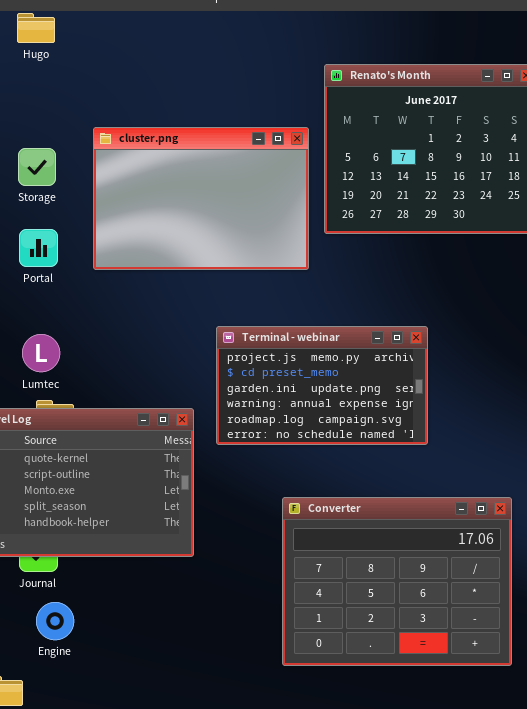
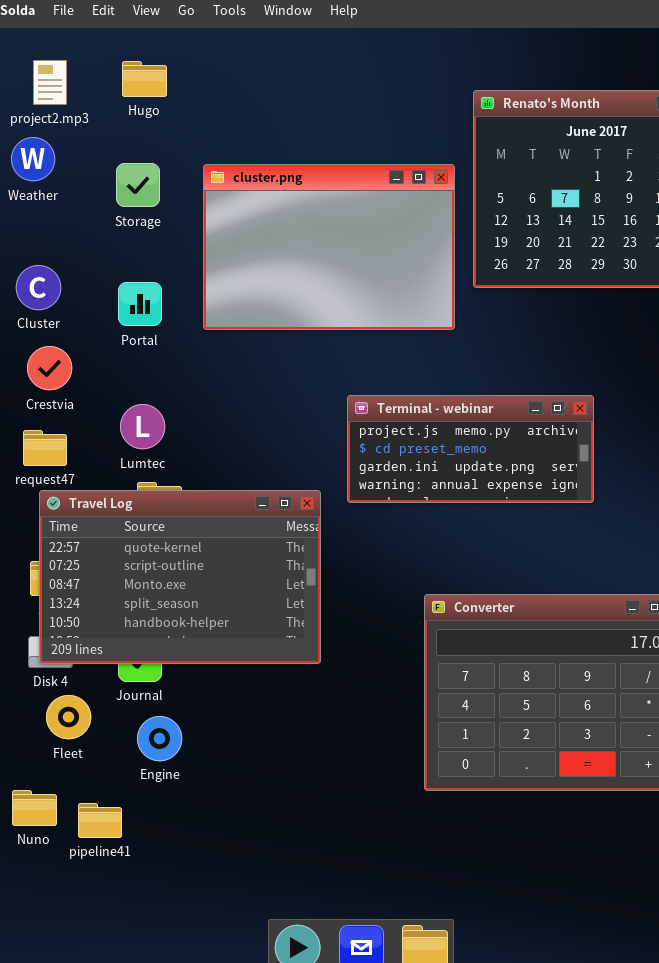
Hugo: [17,13,55,43] -> [122,61,167,97], moved
Storage: [18,148,56,186] -> [116,163,160,207], moved
Terminal - webinar: [216,326,428,445] -> [347,395,594,503], resized

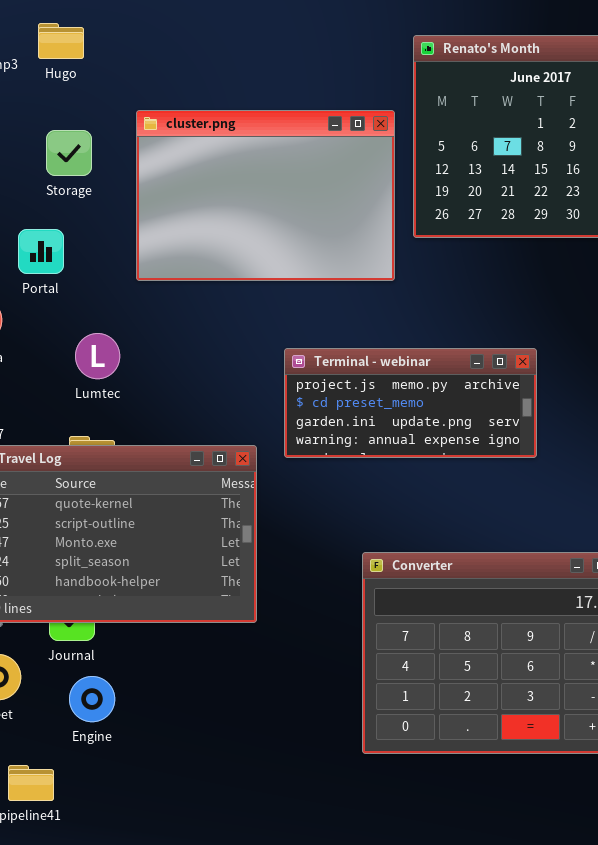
Hugo: [122,61,167,97] -> [38,23,84,59], moved
Storage: [116,163,160,207] -> [46,130,92,176], moved
Portal: [118,282,162,326] -> [18,229,64,274], moved
Lumtec: [120,404,165,449] -> [75,333,120,379], moved

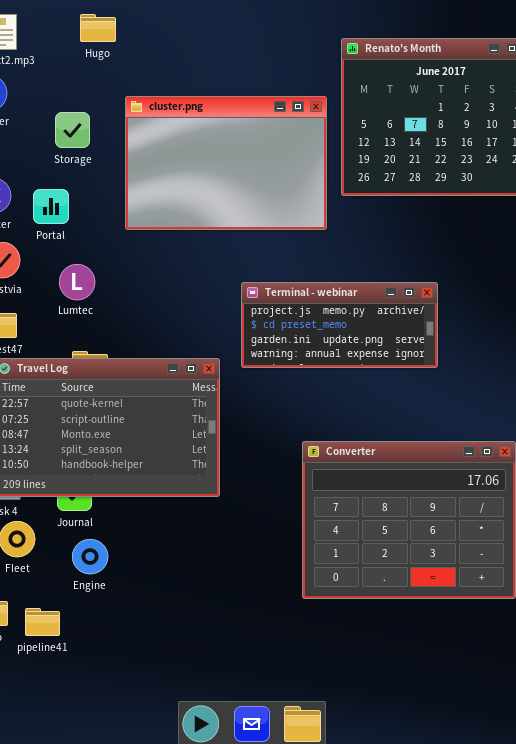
Hugo: [38,23,84,59] -> [80,14,116,42], moved
Lumtec: [75,333,120,379] -> [59,264,95,300], moved

